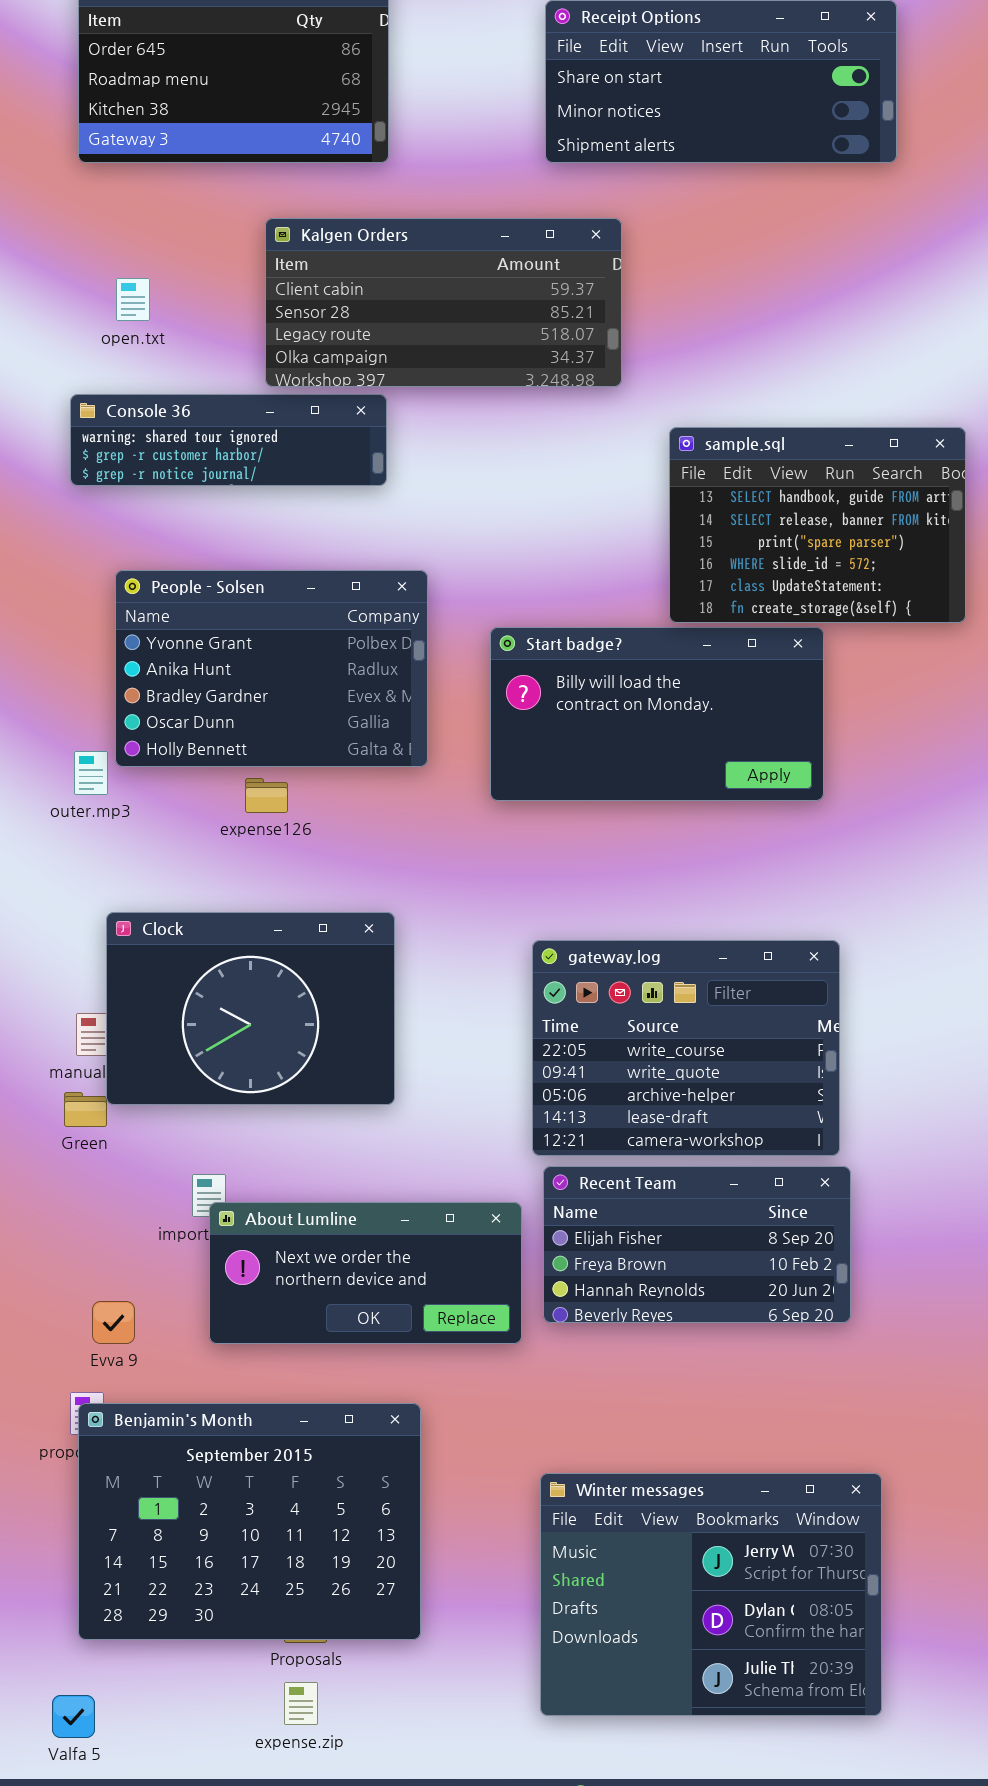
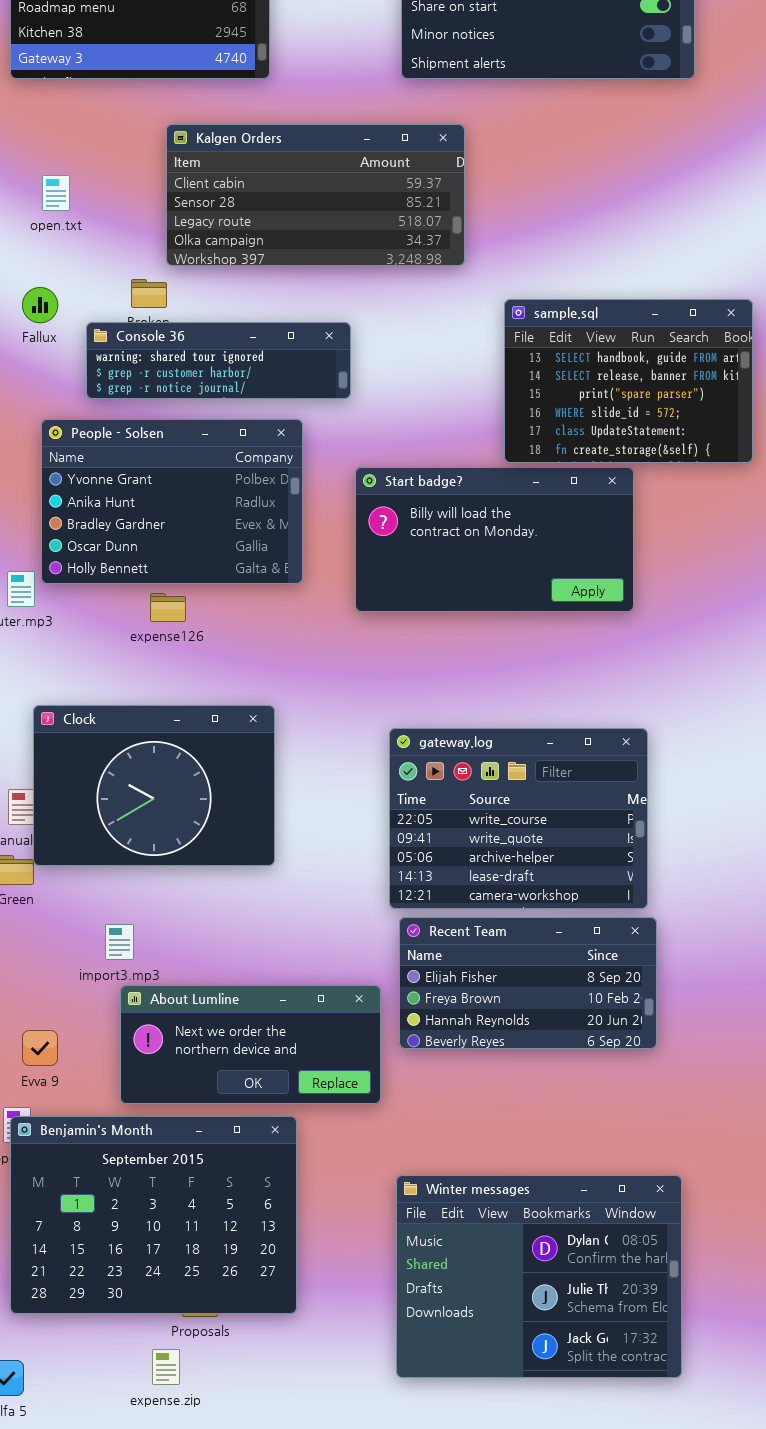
Console 36: [70,394,387,486] -> [86,322,351,399], moved
About Lumline: [209,1202,522,1344] -> [120,985,381,1104], moved
Winter messages: [540,1473,882,1716] -> [396,1175,682,1378], scrolled down 1 row
expense.zip: [284,1682,318,1725] -> [152,1349,180,1385], moved

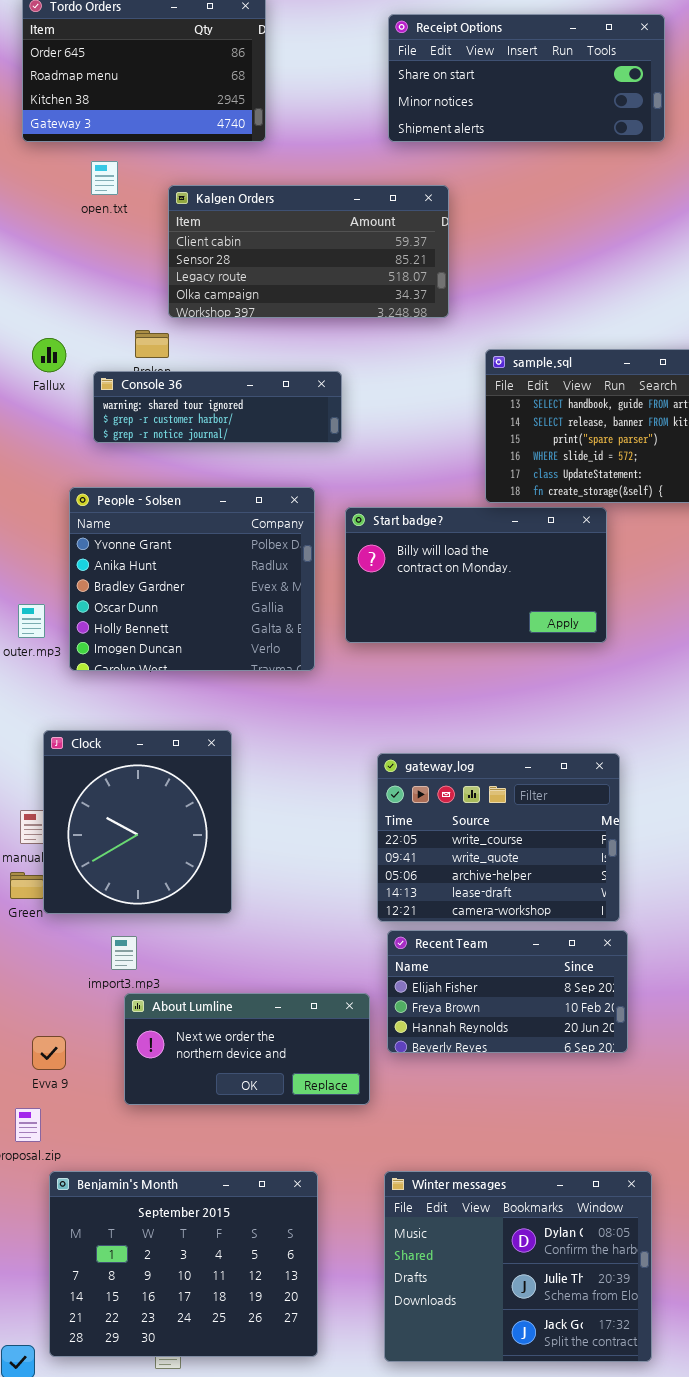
open.txt: [42,175,70,211] -> [91,161,118,195], moved
People - Solsen: [41,419,303,584] -> [69,487,315,671], moved, resized
Clock: [33,705,275,866] -> [43,730,232,914], resized
Benjamin's Month: [10,1116,297,1314] -> [49,1171,318,1357], moved

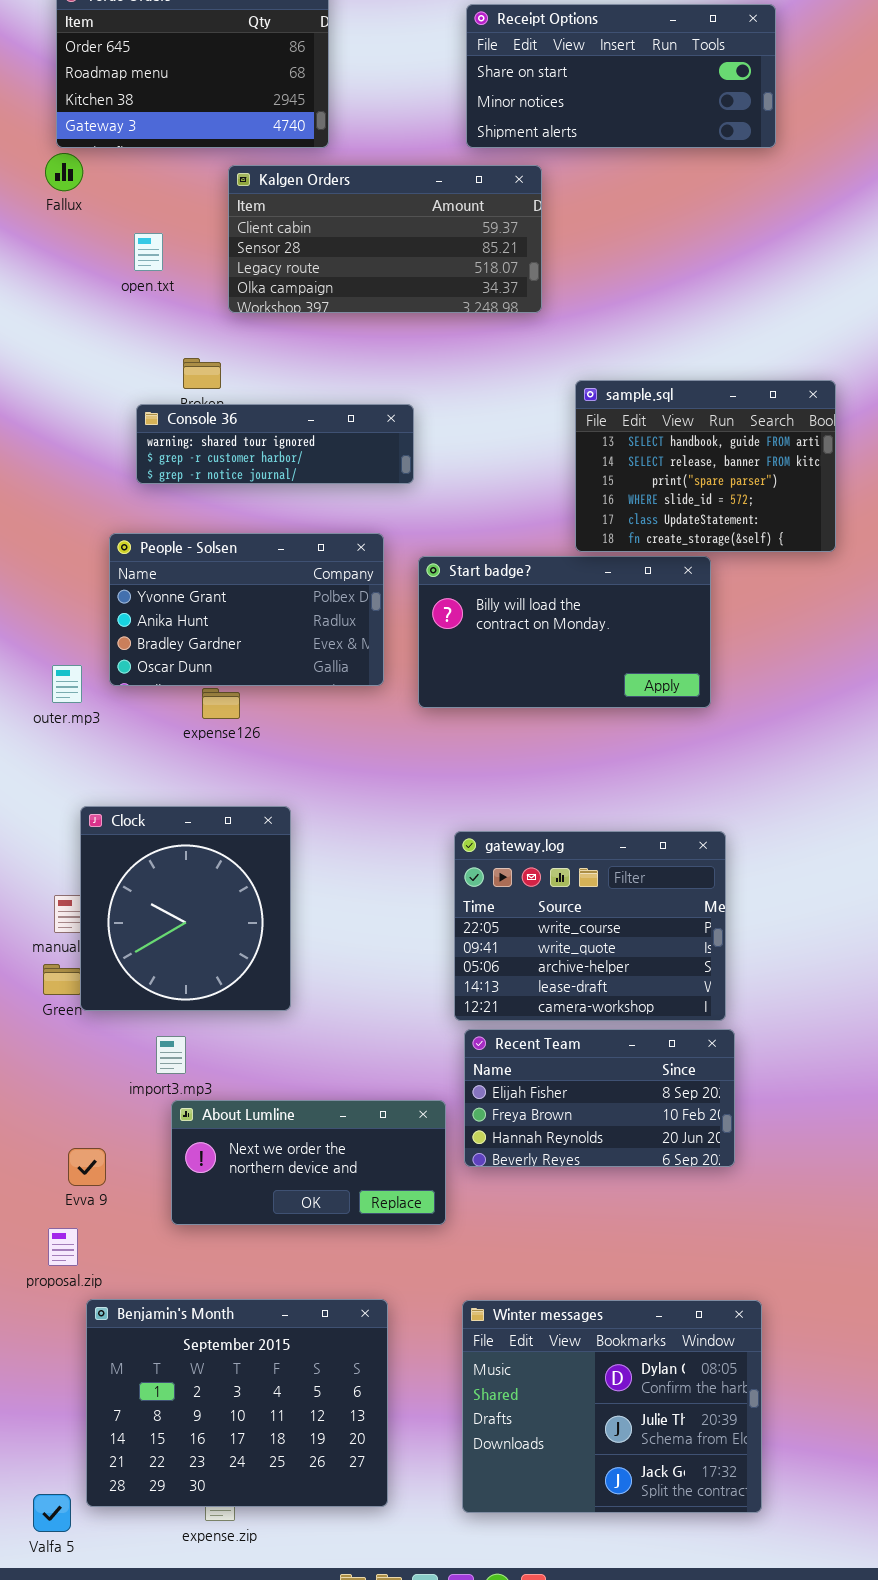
open.txt: [91,161,118,195] -> [134,233,163,271], moved
Kalgen Orders: [168,185,449,318] -> [228,165,542,313], moved
Fallux: [32,338,66,372] -> [45,153,83,191], moved
People - Solsen: [69,487,315,671] -> [109,533,384,686], resized

